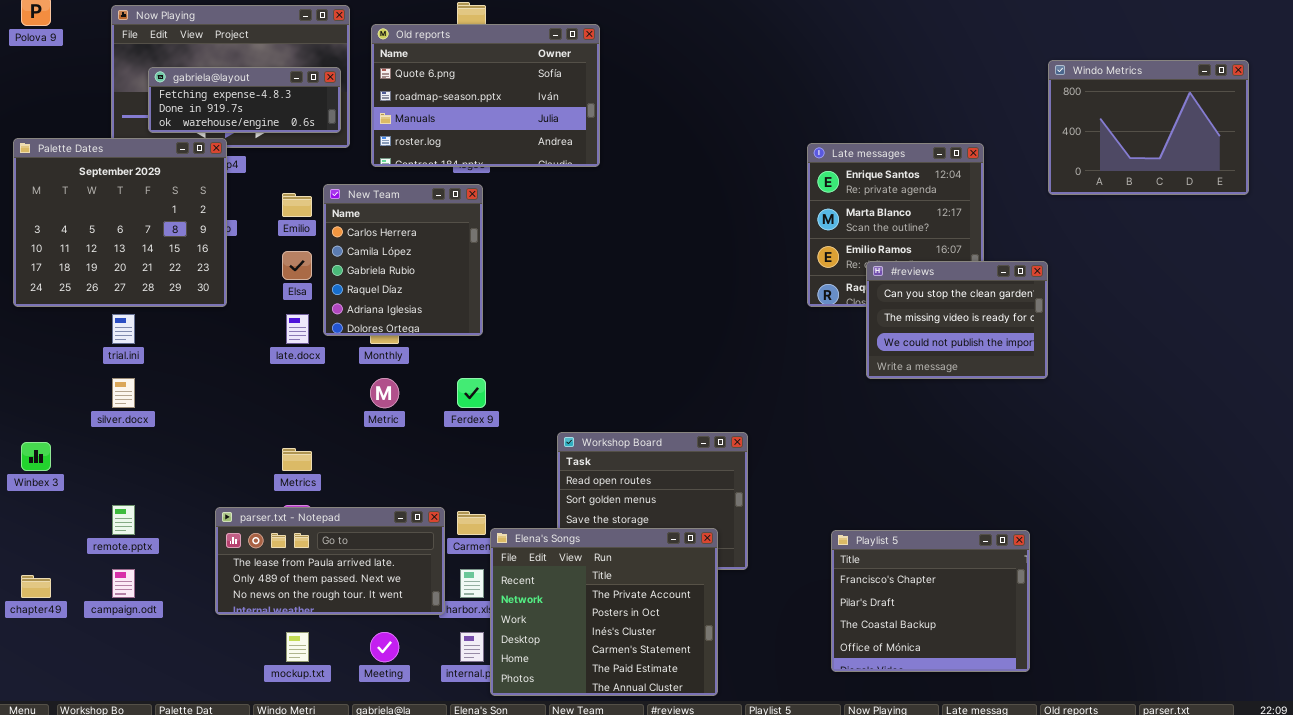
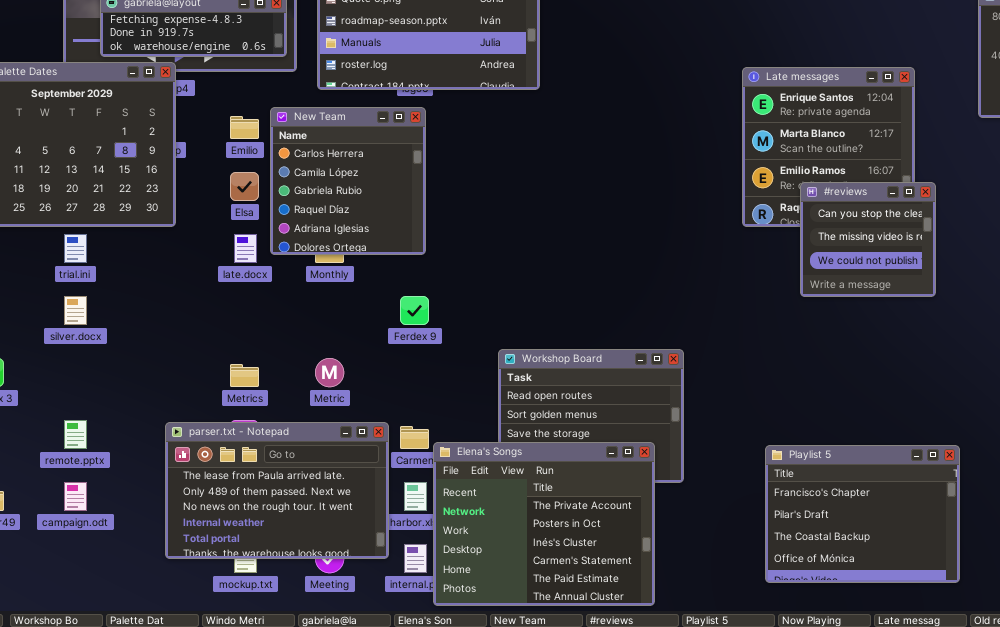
#reviews: [866,261,1048,379] -> [800,182,936,297], resized
Metric: [370,378,399,408] -> [315,358,344,387], moved
parser.txt - Notepad: [215,507,445,615] -> [165,422,389,559], resized

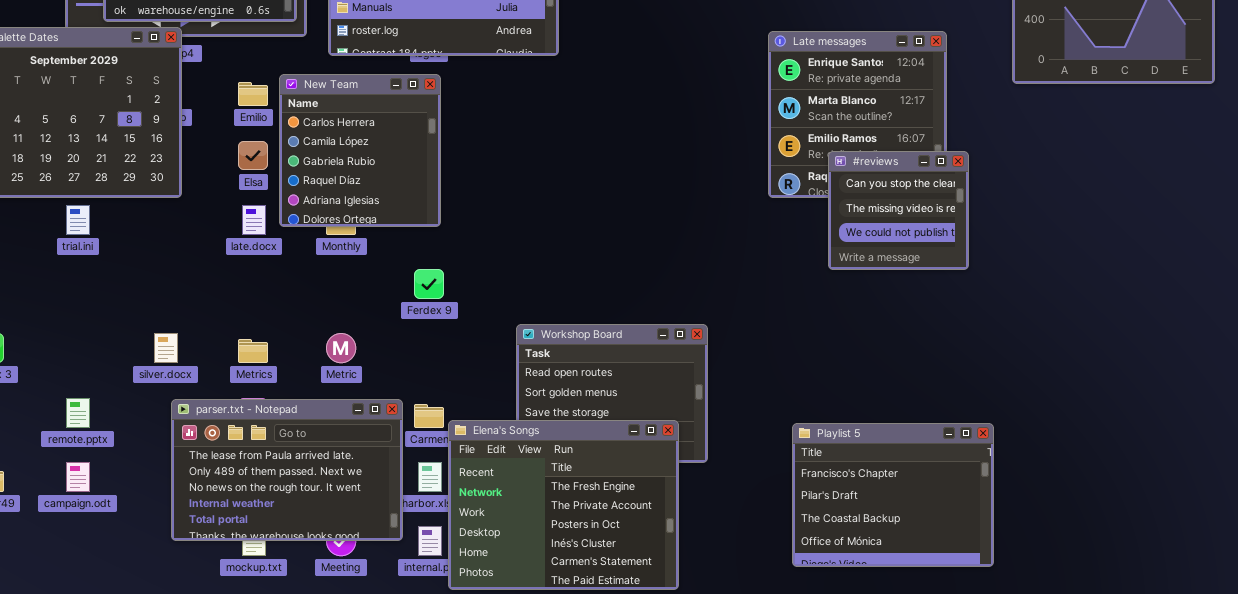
silver.docx: [64,296,87,325] -> [154,333,178,363], moved
Elena's Songs: [433,442,655,606] -> [448,420,679,590], scrolled up 1 row

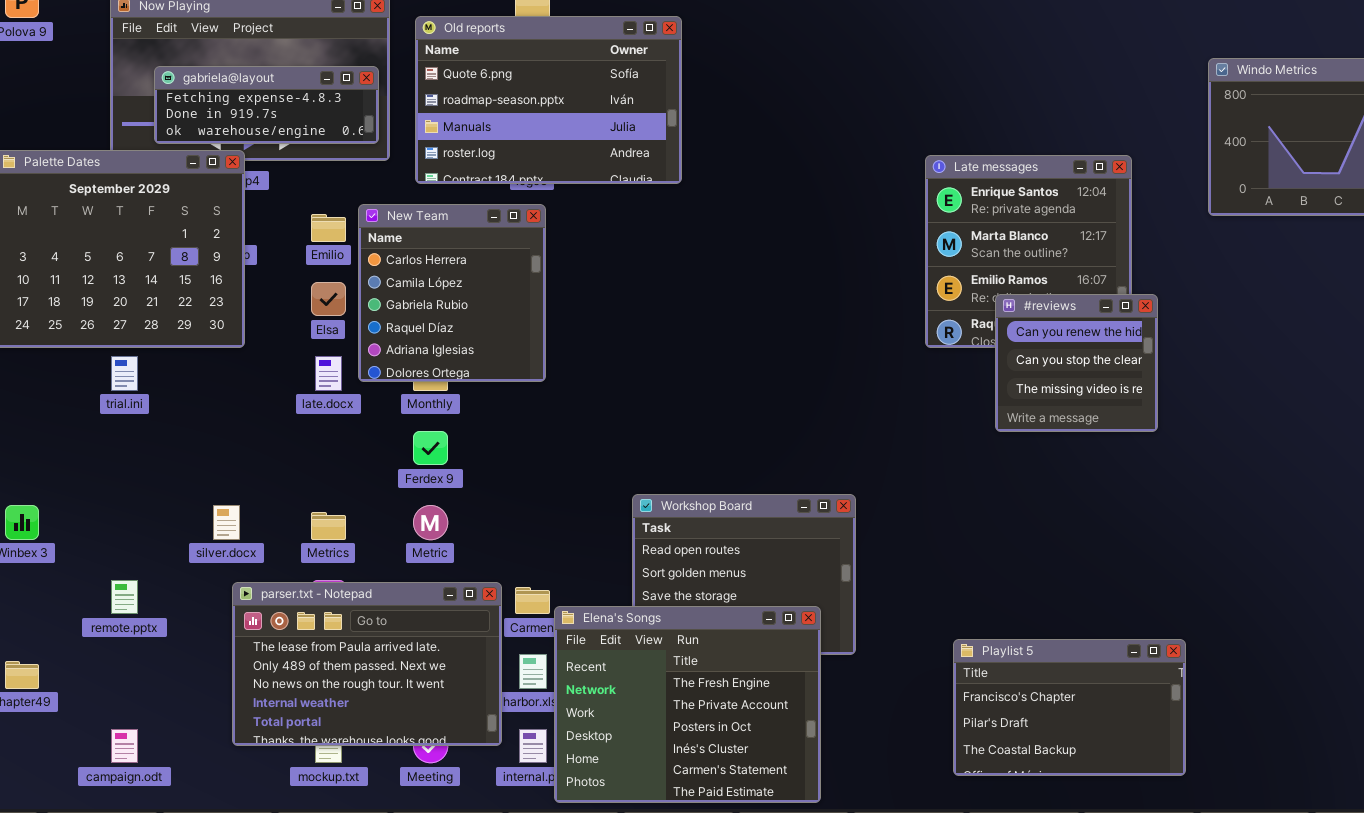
#reviews: [828,151,969,270] -> [995,294,1158,432], scrolled up 1 row
Ferdex 9: [414,269,444,299] -> [413,431,448,465], moved
Playlist 5: [792,423,994,567] -> [953,639,1186,776], resized
campaign.odt: [66,462,90,492] -> [111,729,138,763], moved

